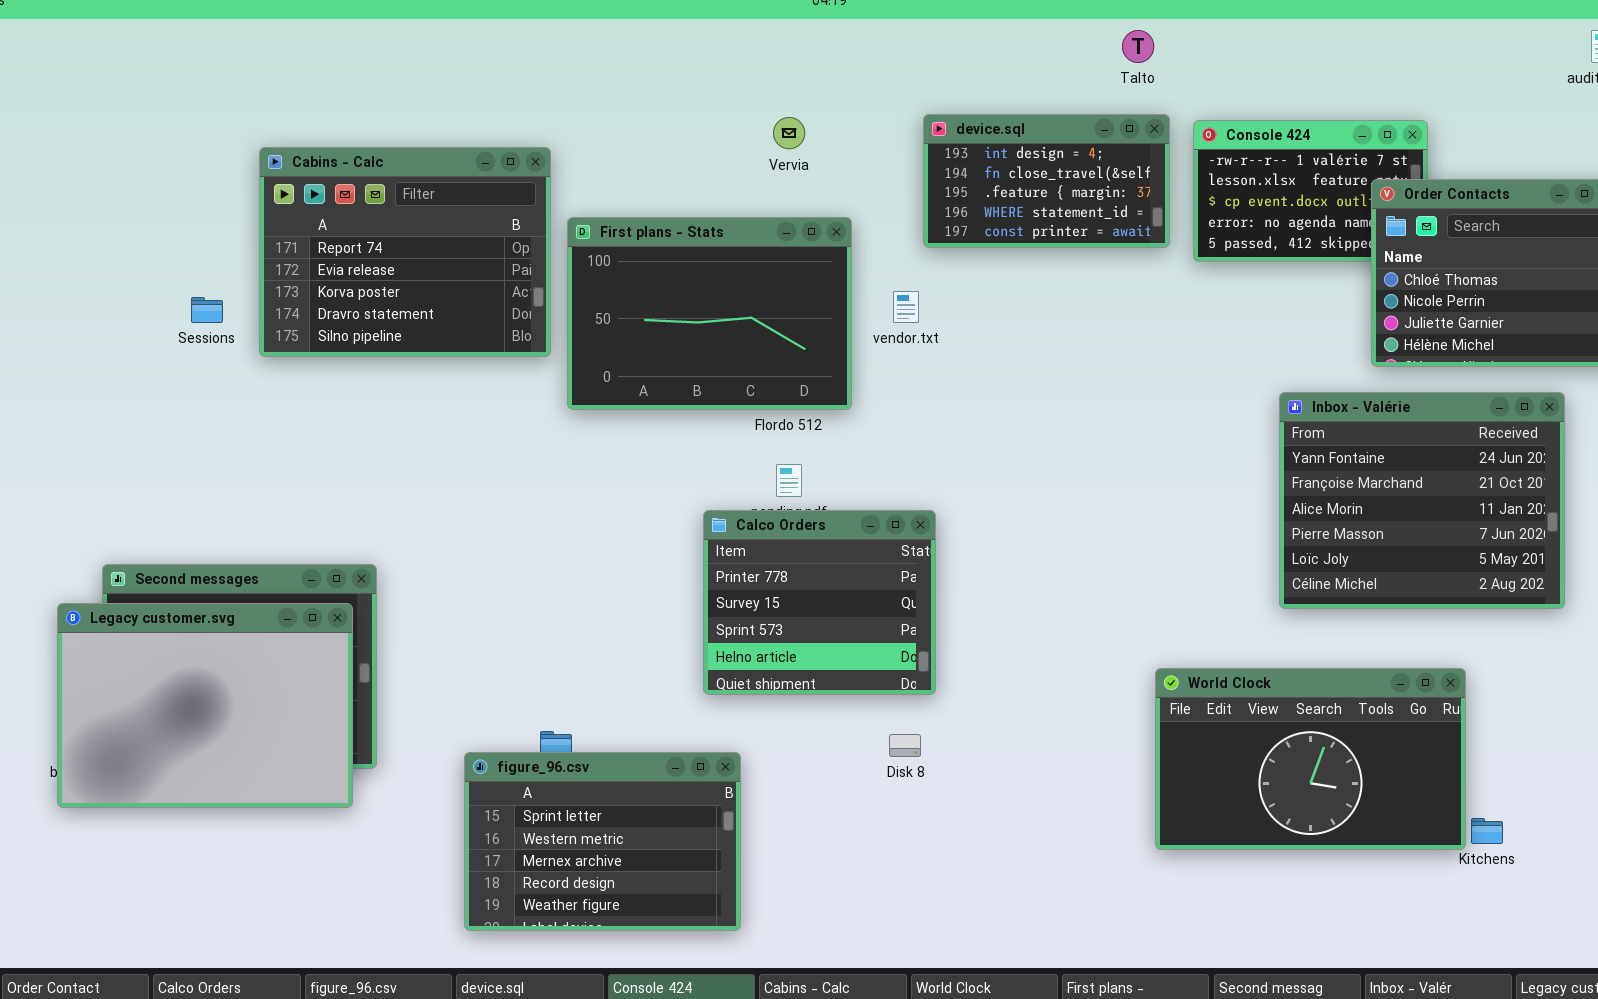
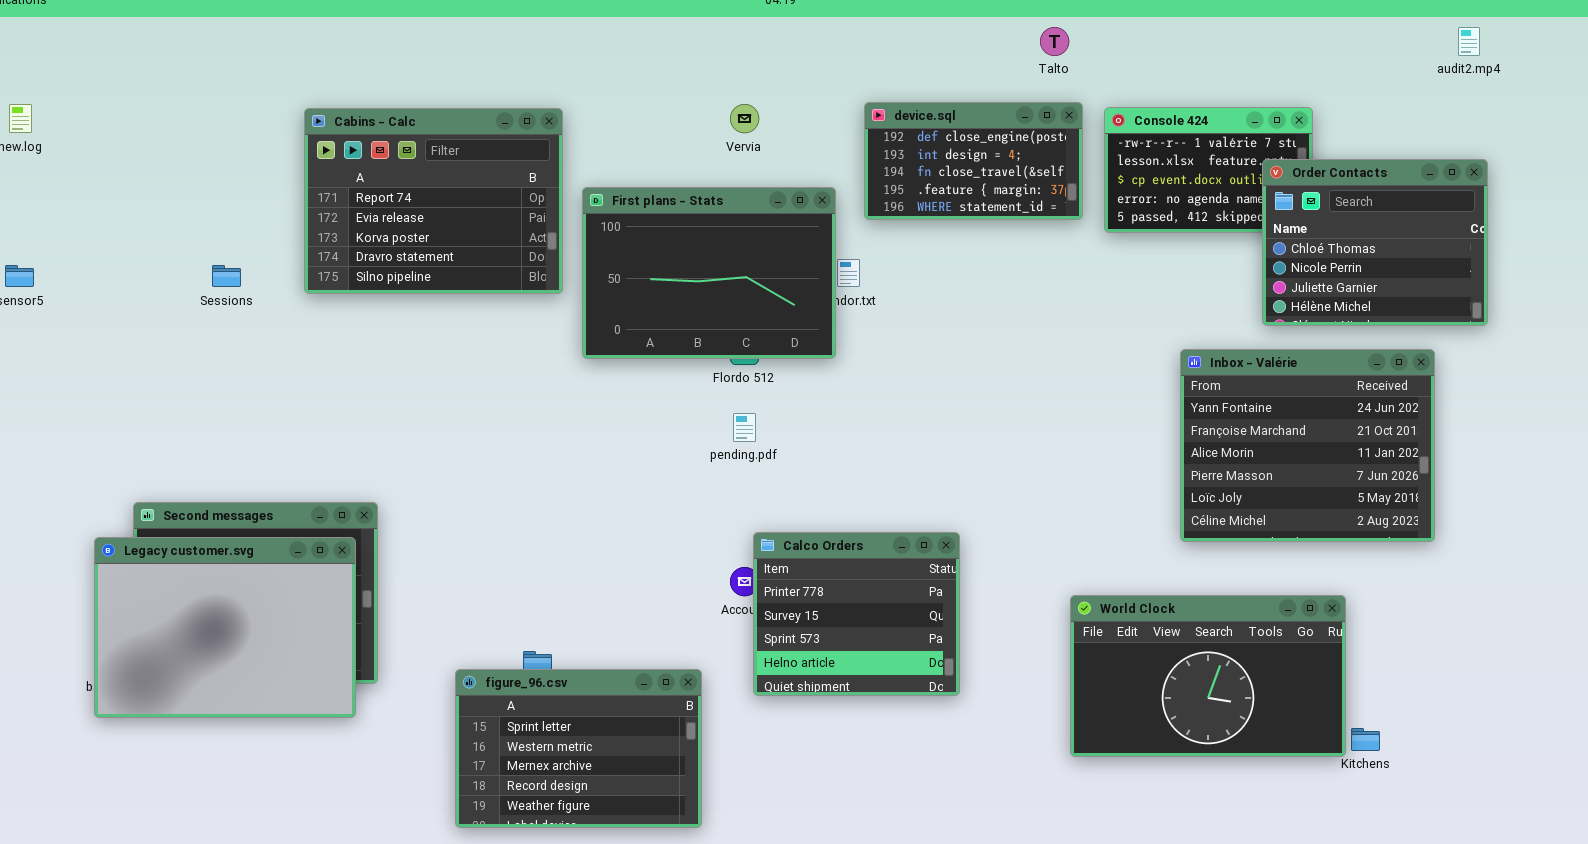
device.sql: [923,114,1170,248] -> [864,102,1083,220], scrolled up 1 row
Cabins - Calc: [259,147,551,357] -> [304,108,563,294], moved
First plans - Stats: [567,217,852,410] -> [582,187,836,359], moved
Calco Orders: [703,510,936,695] -> [753,532,960,696], moved

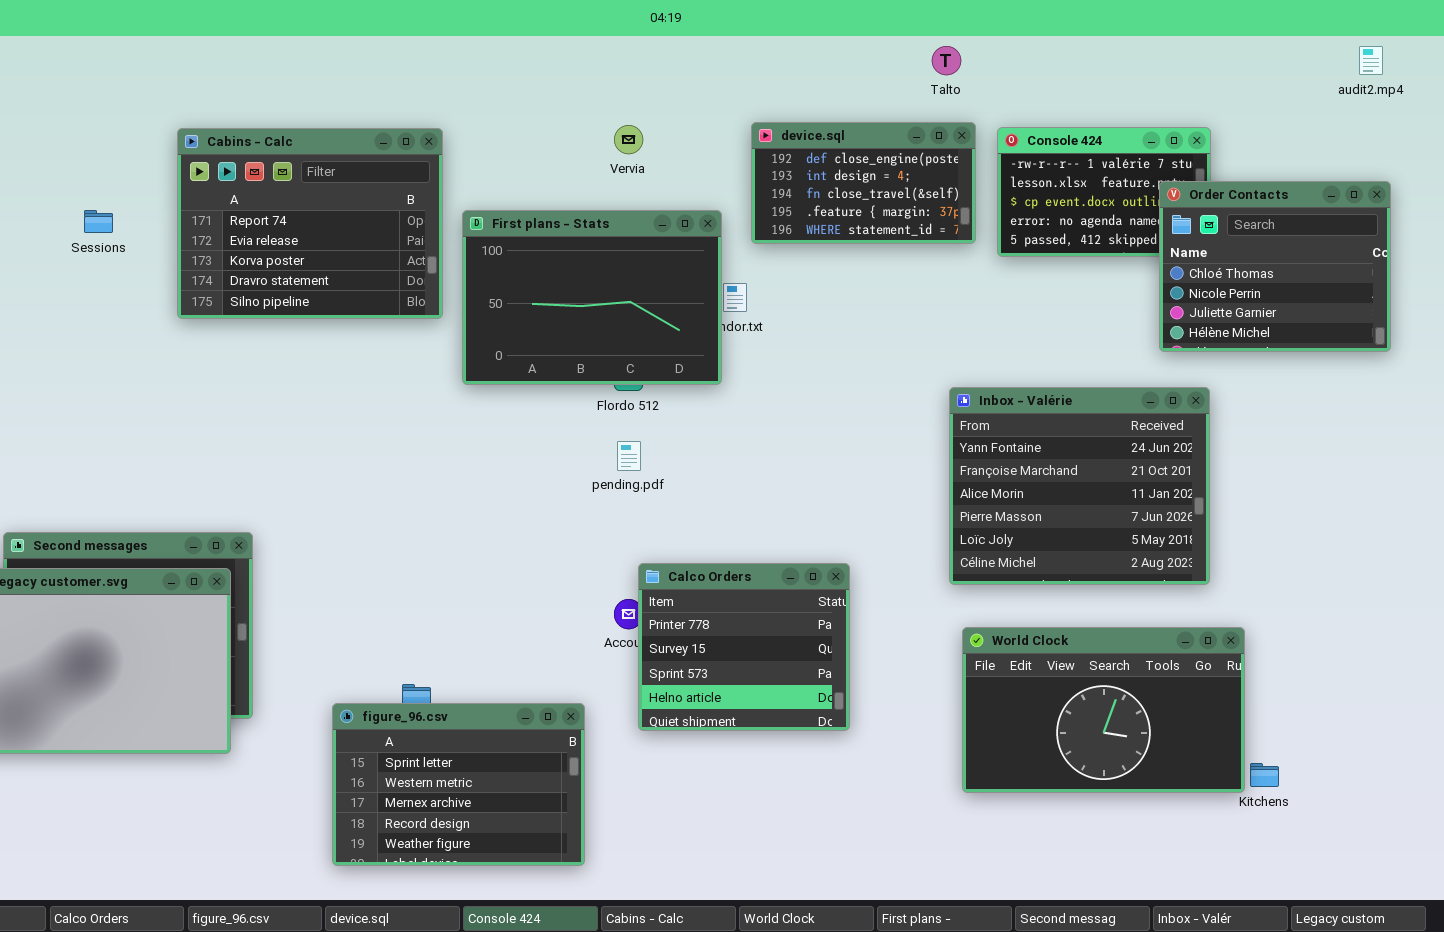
Sessions: [212,265,241,287] -> [84,210,113,233], moved
Inbox - Valérie: [1180,349,1435,542] -> [949,387,1210,585], moved

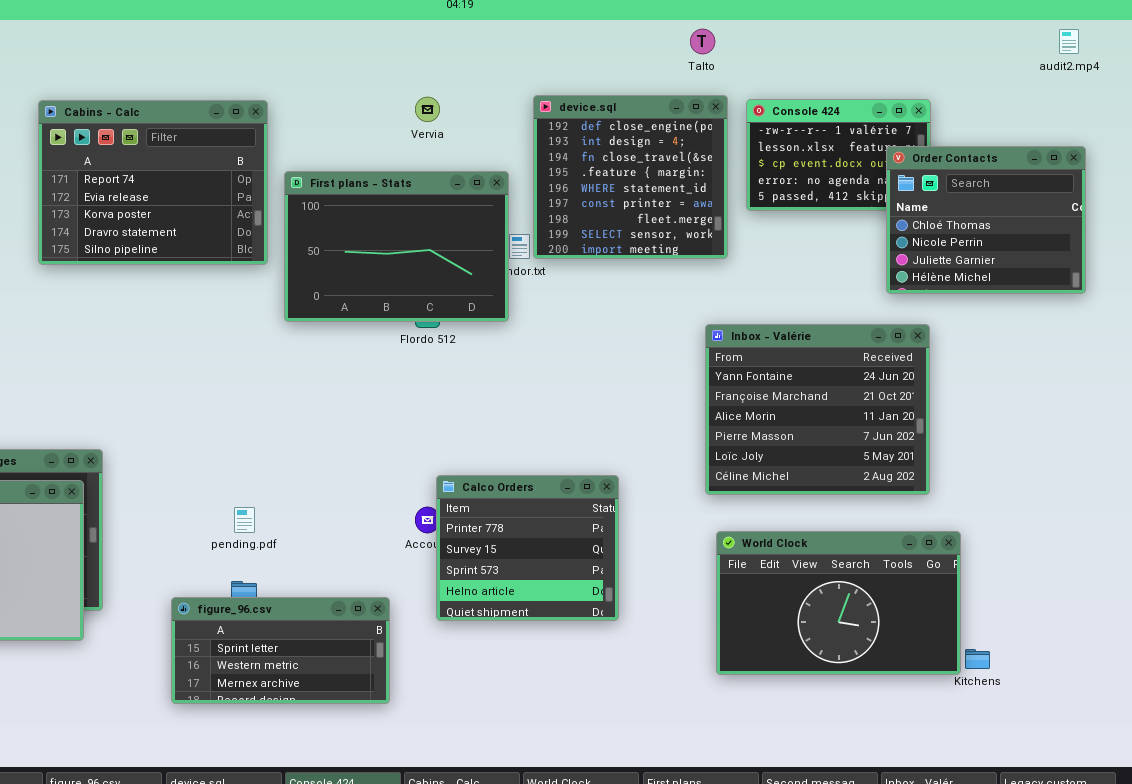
device.sql: [751,122,976,244] -> [533,95,728,259], resized
pending.pdf: [617,441,641,471] -> [234,507,255,533], moved
figure_96.csv: [332,703,585,866] -> [171,597,390,704], resized

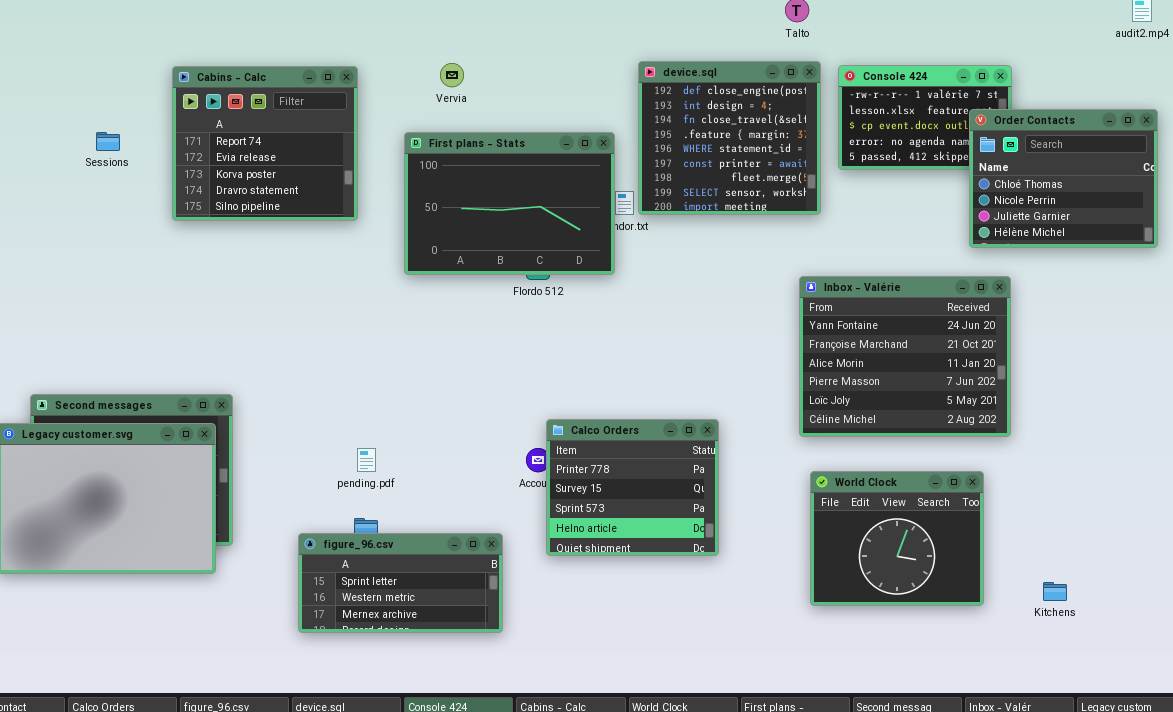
Vervia: [415,97,440,122] -> [440,63,464,87], moved
Cabins - Calc: [38,100,268,265] -> [172,66,358,221], resized
World Clock: [716,531,961,675] -> [810,471,984,606], resized

